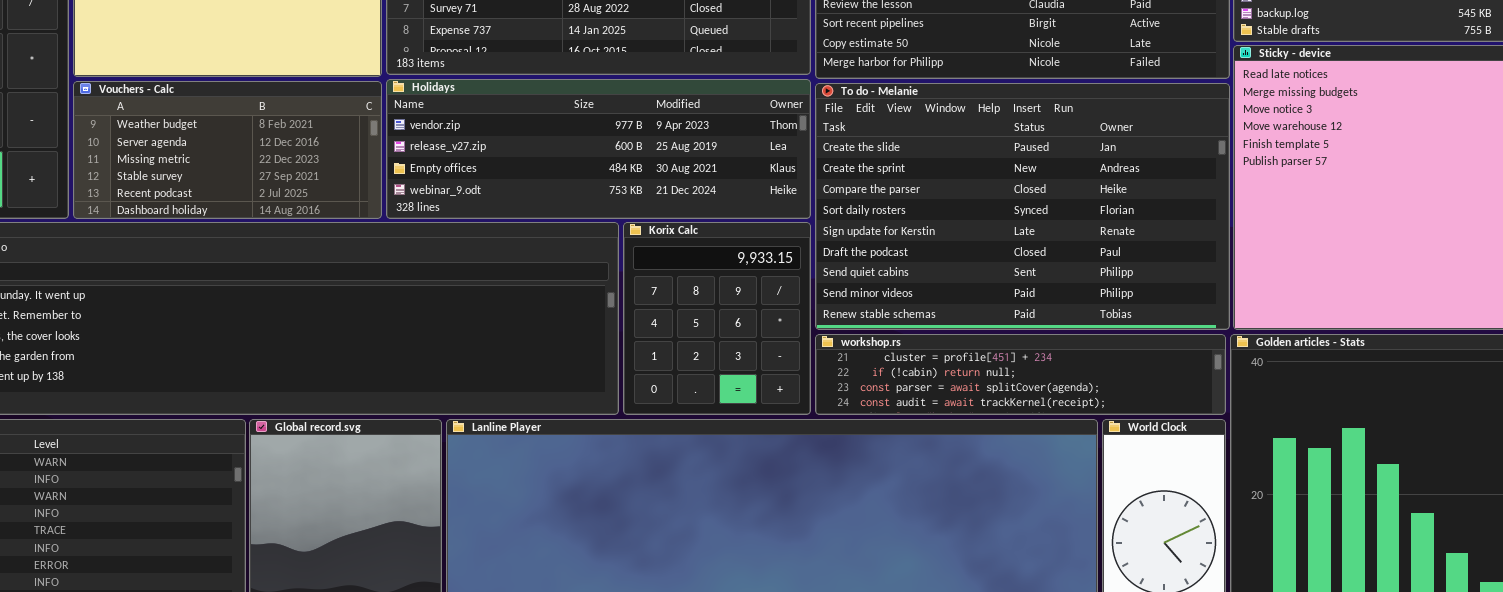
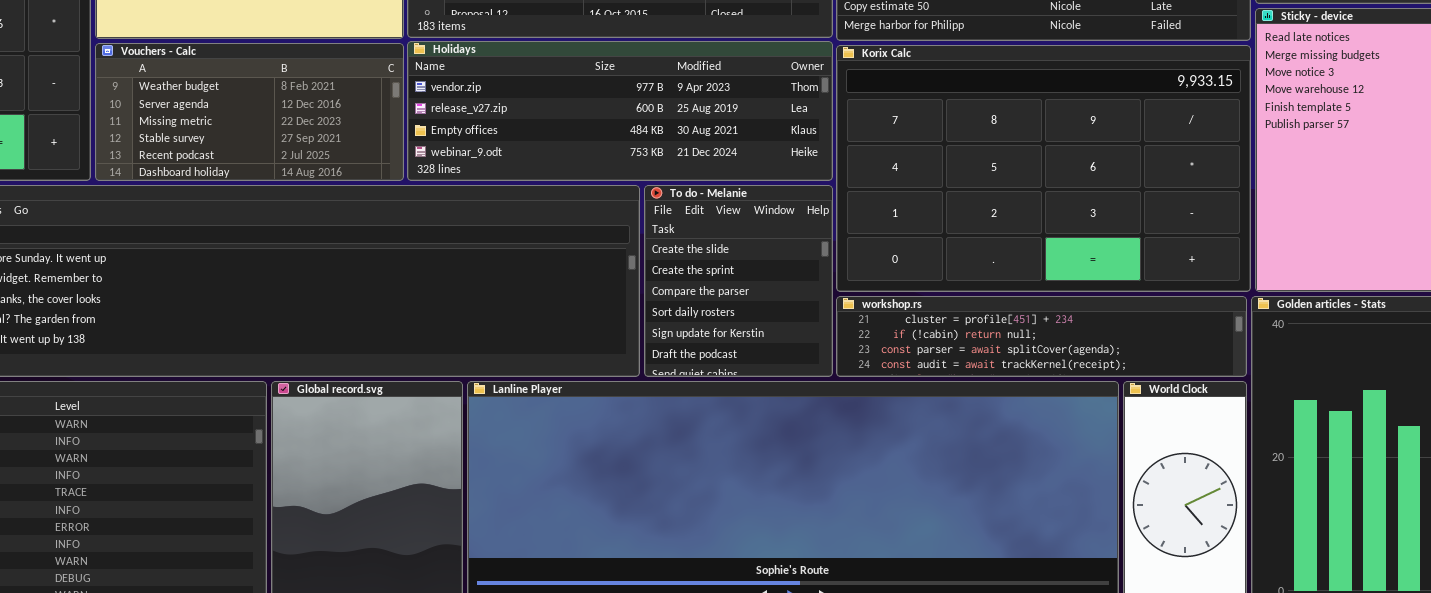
To do - Melanie: [815,83,1230,330] -> [644,185,833,377], moved, resized
Korix Calc: [623,222,811,415] -> [836,45,1251,292], moved, resized

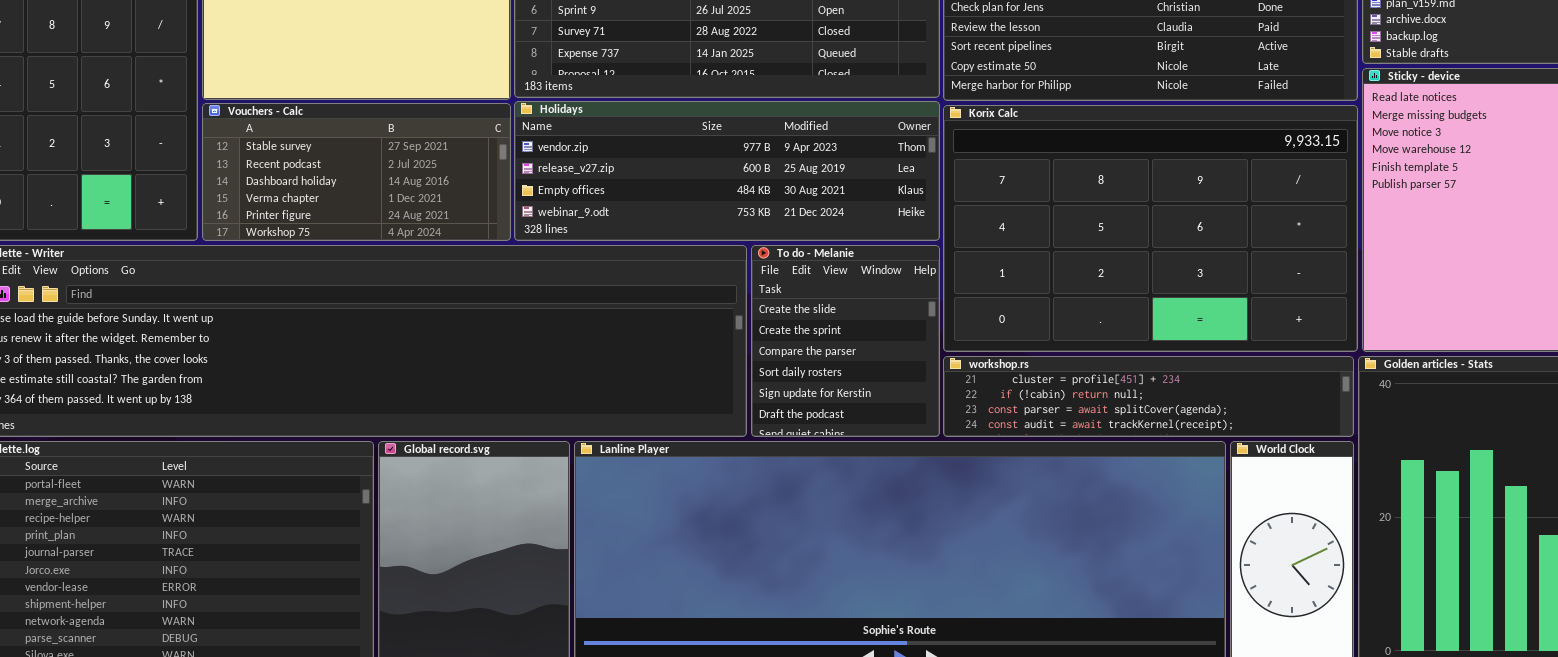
Vouchers - Calc: [95,43,404,181] -> [202,103,511,241], scrolled down 3 rows

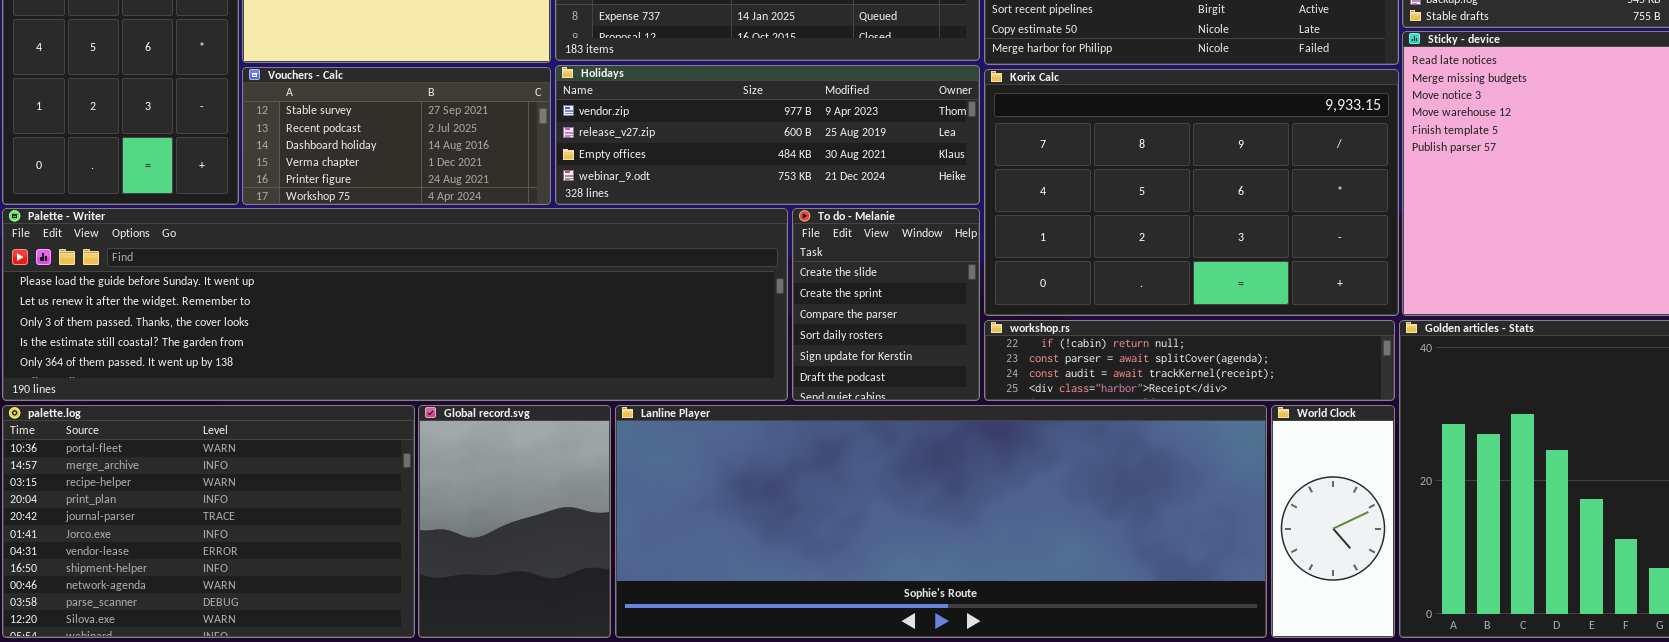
workshop.rs: [943,356,1354,437] -> [984,320,1395,401], scrolled down 1 row

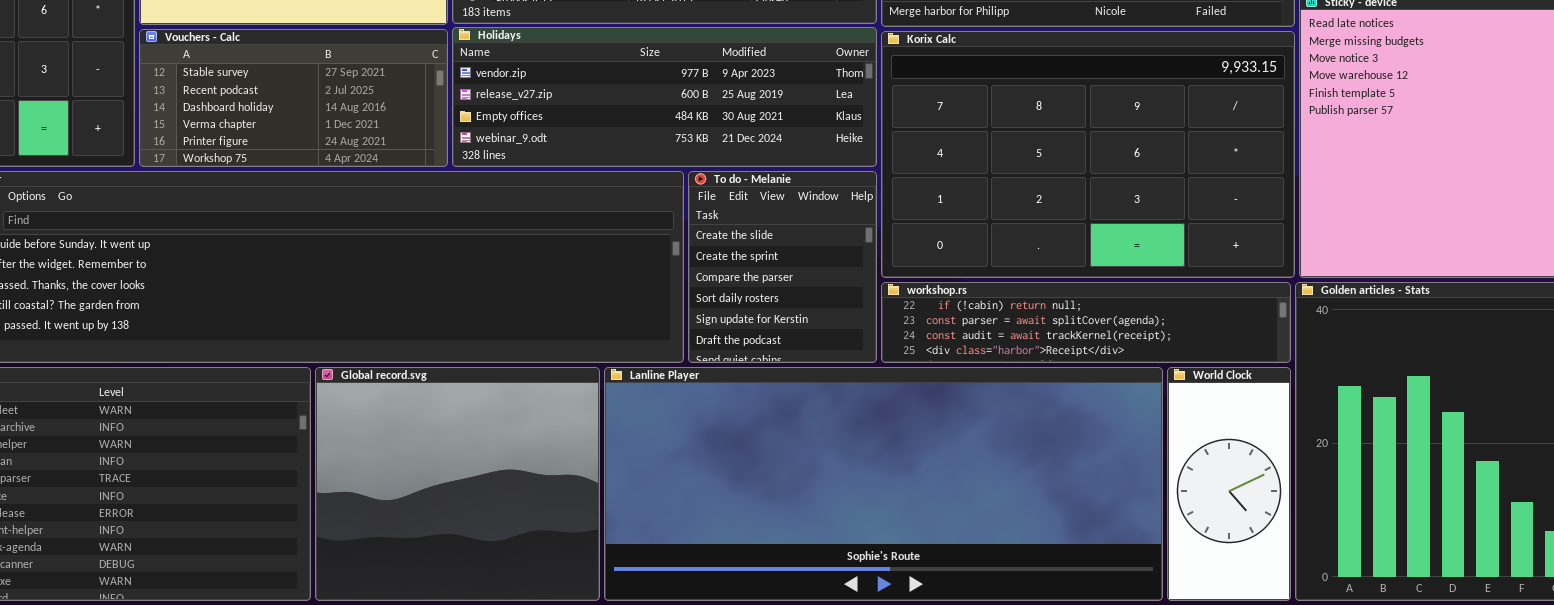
Global record.svg: [418,405,611,638] -> [315,367,600,601], resized
Lanline Player: [615,405,1267,638] -> [604,367,1163,601], resized

